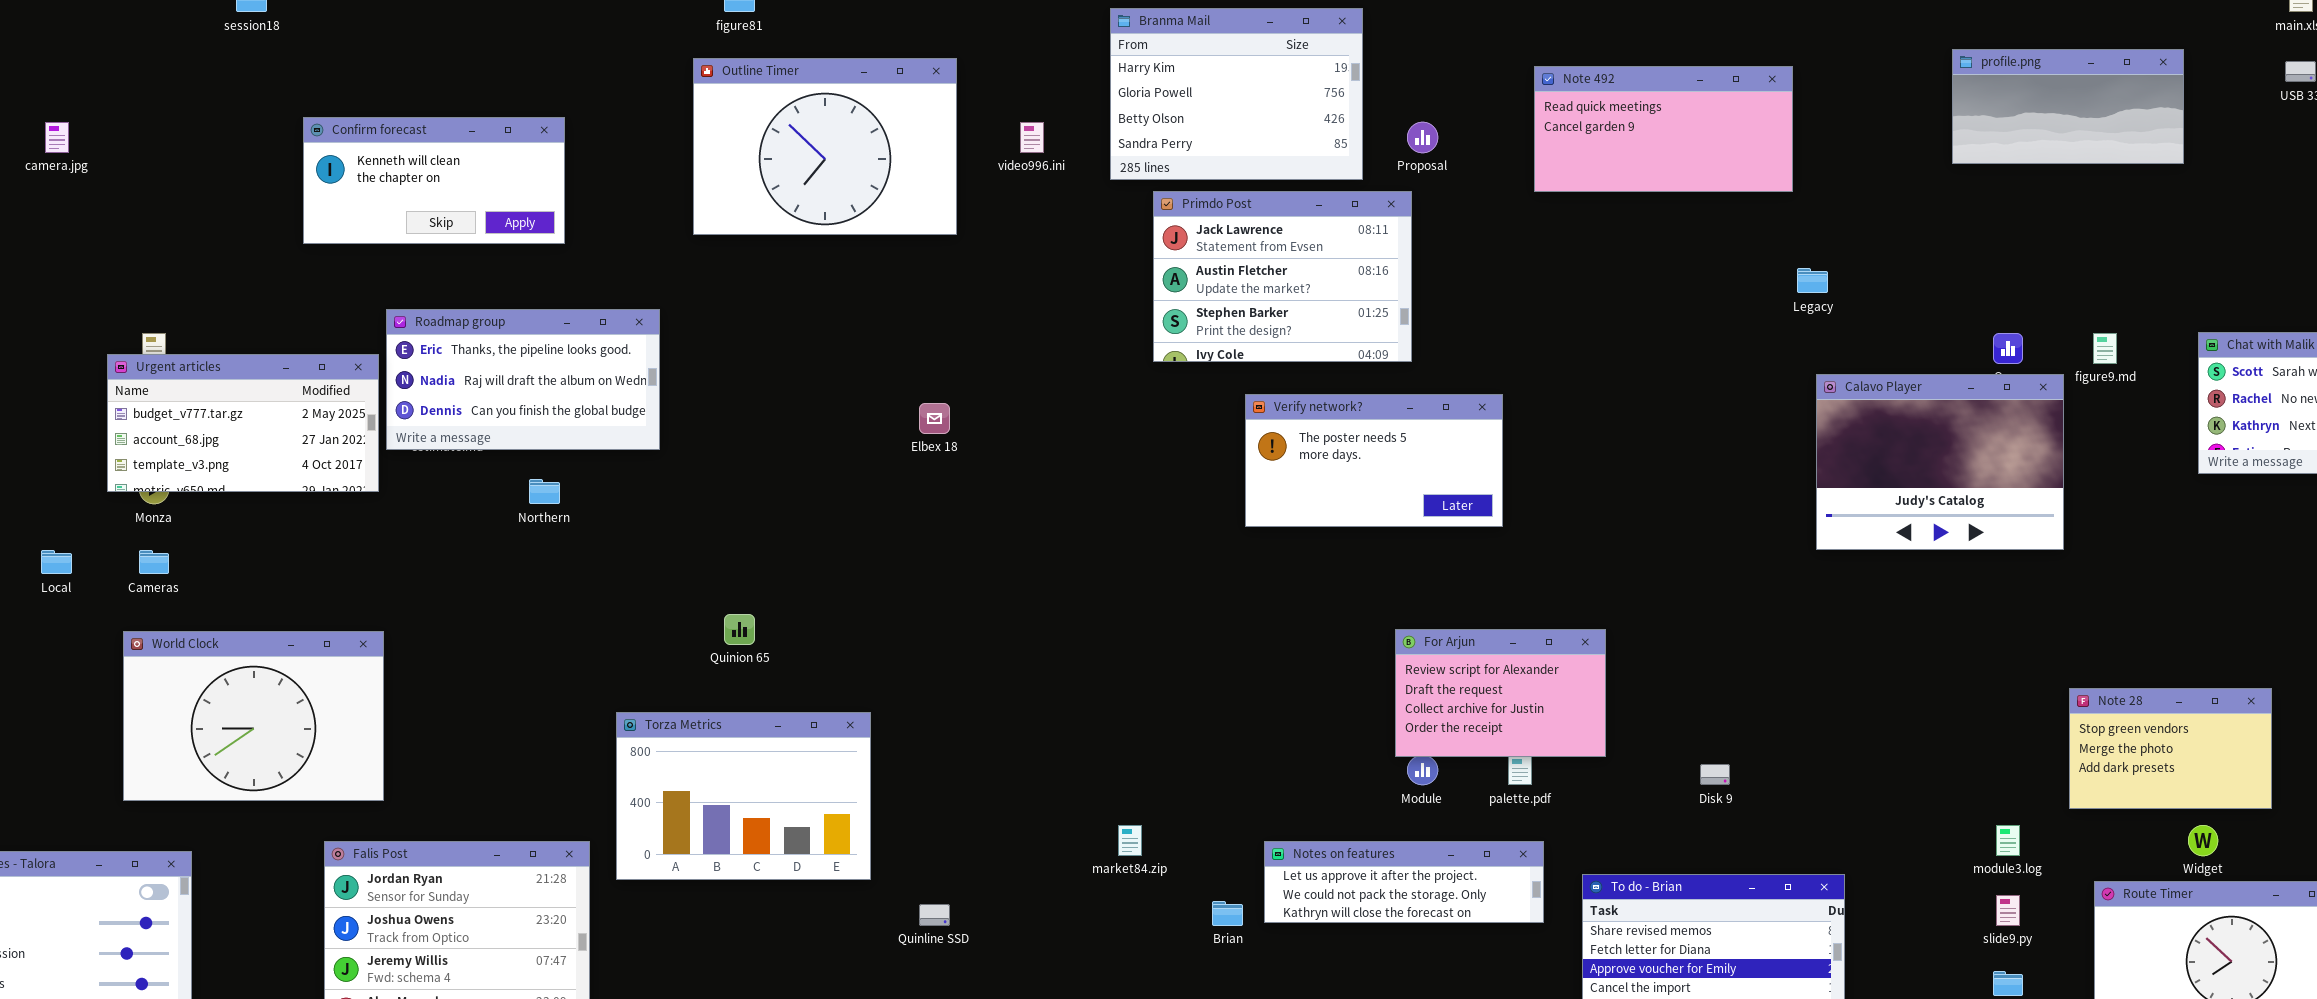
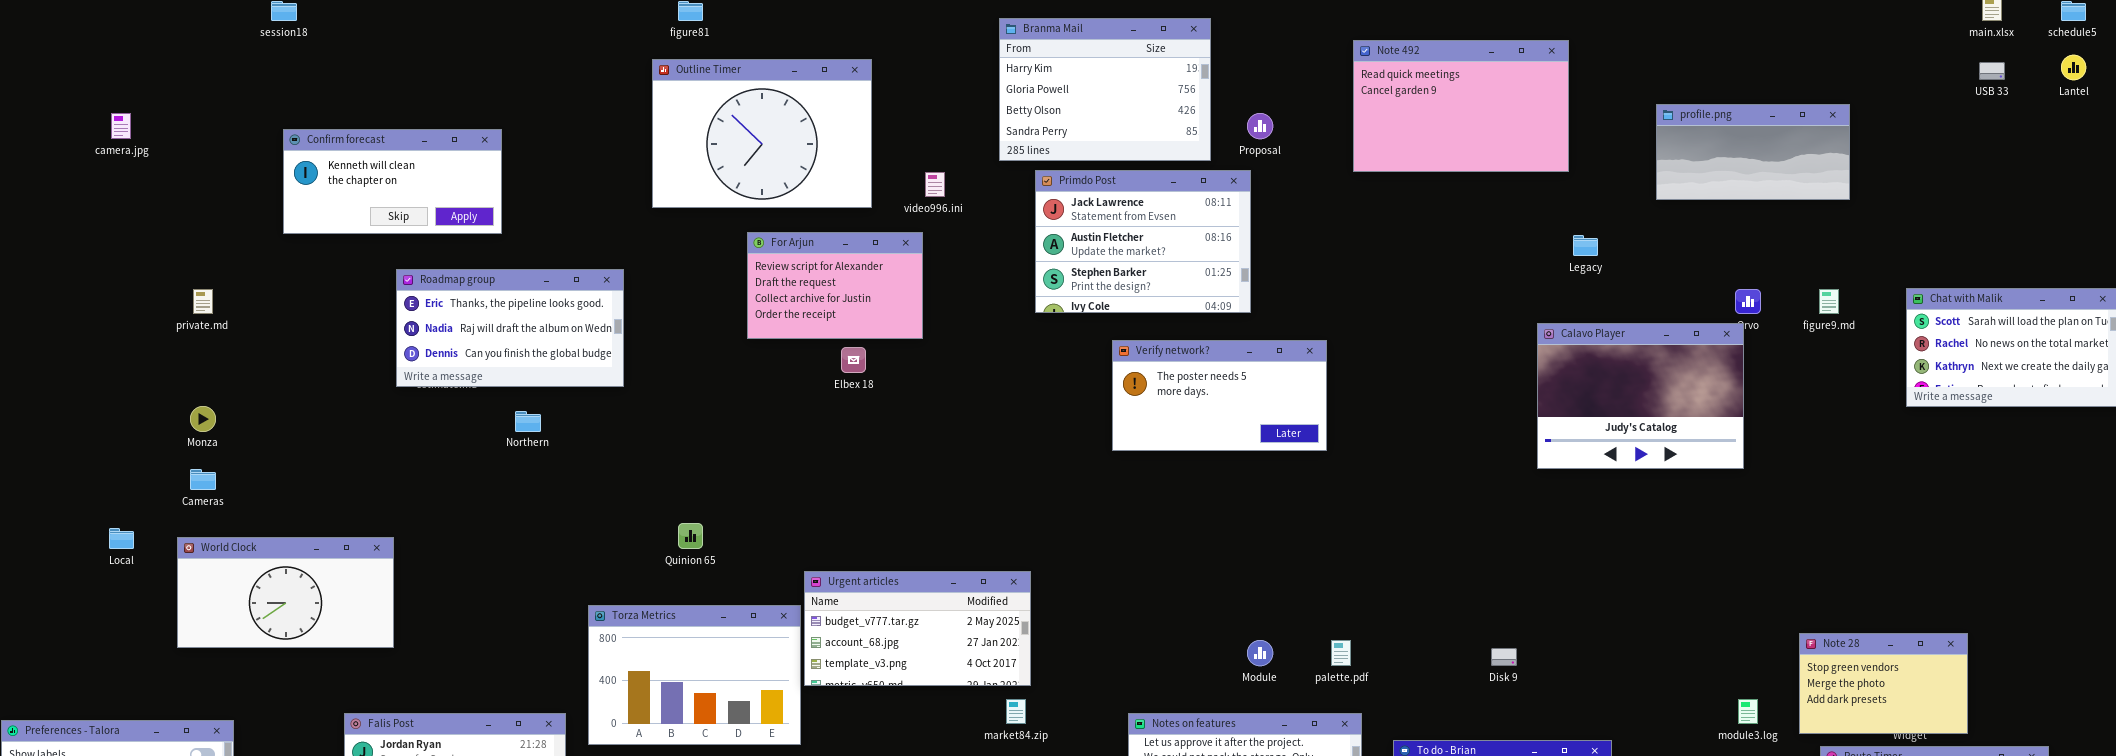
profile.png: [1952,49,2184,164] -> [1656,104,1850,200], moved
Note 492: [1534,66,1793,192] -> [1353,40,1569,172], resized
Confirm forecast: [303,117,565,244] -> [283,129,502,234], moved
video996.ini: [1020,122,1044,153] -> [925,172,945,197], moved
Urgent articles: [107,354,379,492] -> [804,571,1031,686], moved
Calavo Player: [1816,374,2064,550] -> [1537,323,1744,469], moved
Local: [41,550,72,574] -> [109,528,134,549], moved
For Arjun: [1395,629,1606,757] -> [747,232,923,339], moved
World Clock: [123,631,384,801] -> [177,537,394,648], resized
Note 28: [2069,688,2272,809] -> [1799,633,1968,734], moved

